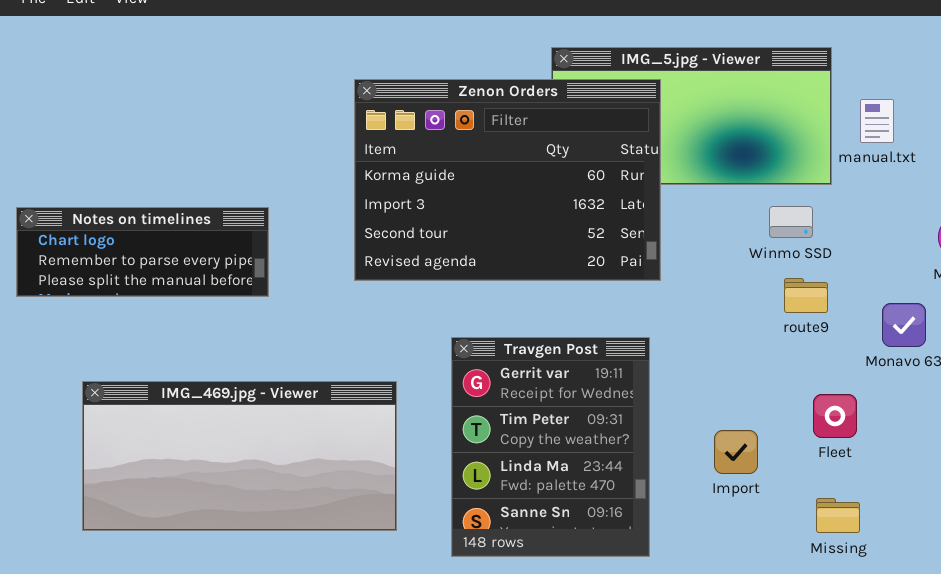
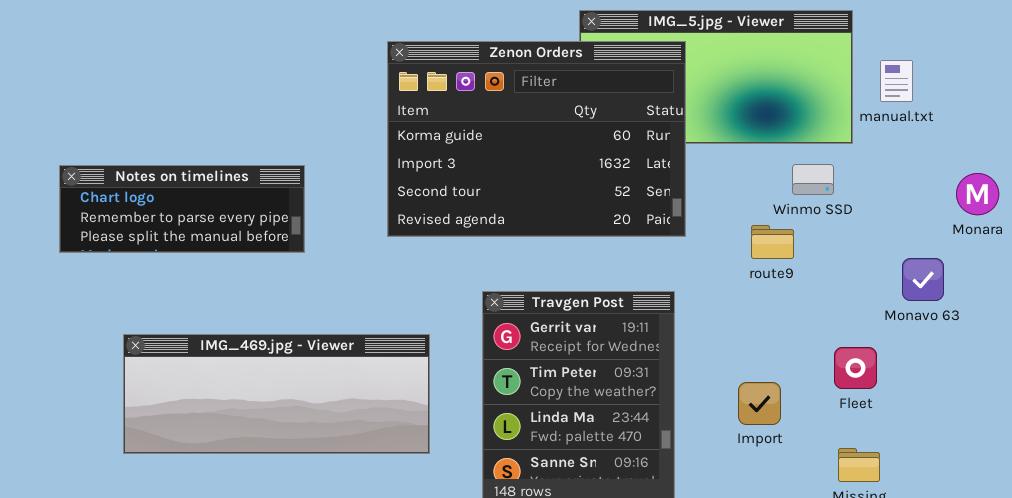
route9: [784,278,828,313] -> [751,225,794,259], moved
IMG_469.jpg - Viewer: [82,381,397,531] -> [123,334,430,454], resized

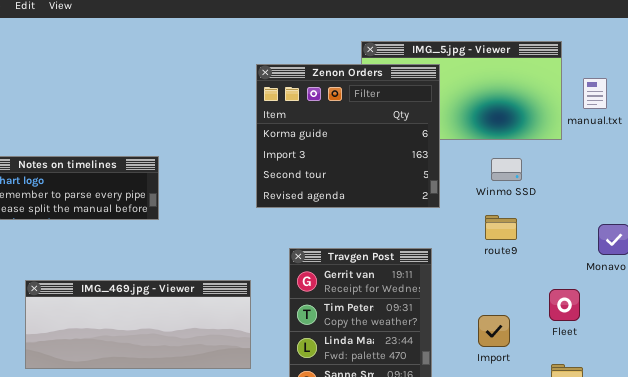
Zenon Orders: [387,41,686,237] -> [256,64,440,208], resized
Winmo SSD: [792,164,834,195] -> [491,158,522,181], moved
route9: [751,225,794,259] -> [485,215,517,240], moved

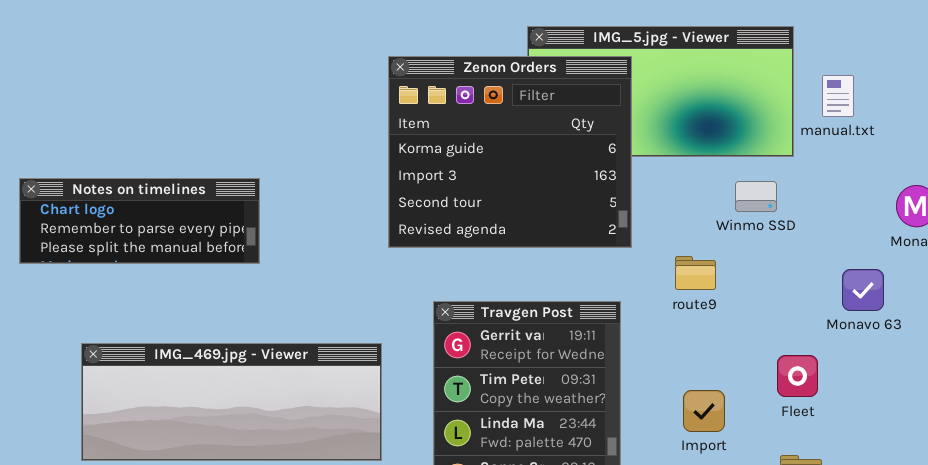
Winmo SSD: [491,158,522,181] -> [735,181,777,212], moved
route9: [485,215,517,240] -> [675,256,716,290], moved

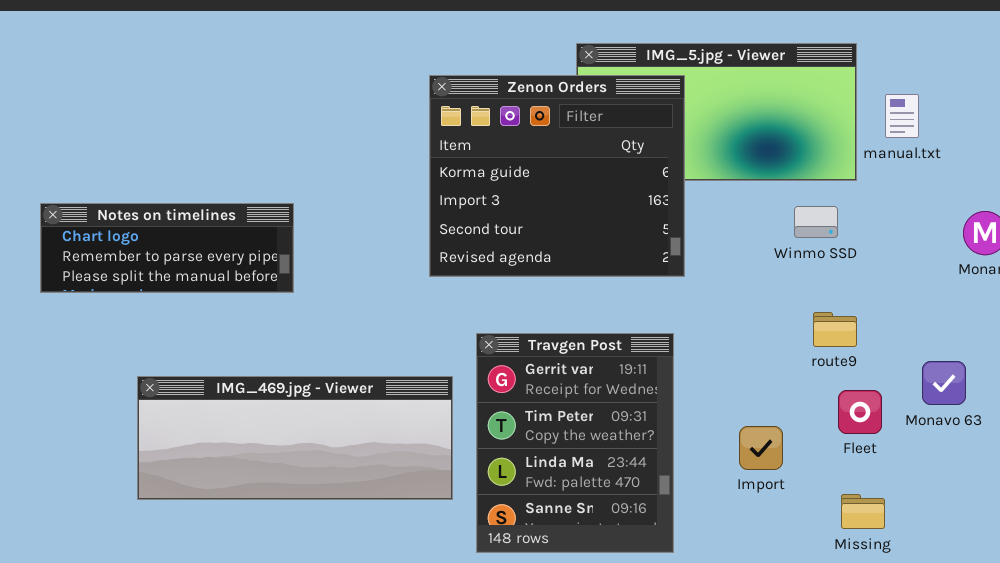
route9: [675,256,716,290] -> [813,312,857,347], moved
Monavo 63: [842,269,884,311] -> [922,361,966,405], moved
IMG_469.jpg - Viewer: [81,343,382,461] -> [137,376,453,500], moved

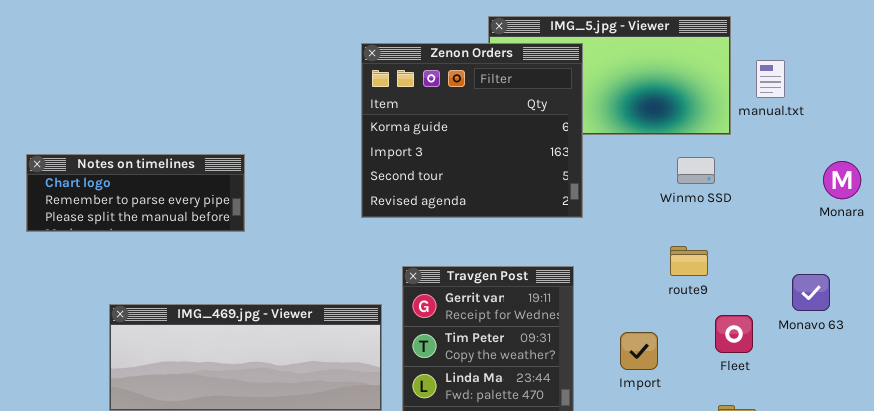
route9: [813,312,857,347] -> [670,246,708,276], moved
Monavo 63: [922,361,966,405] -> [792,274,830,311], moved
Import: [739,426,783,470] -> [620,332,658,370], moved

